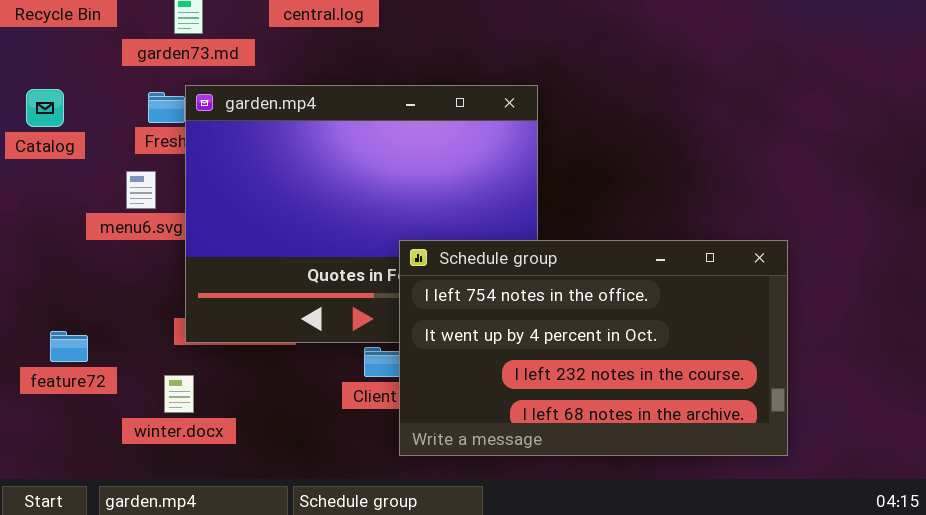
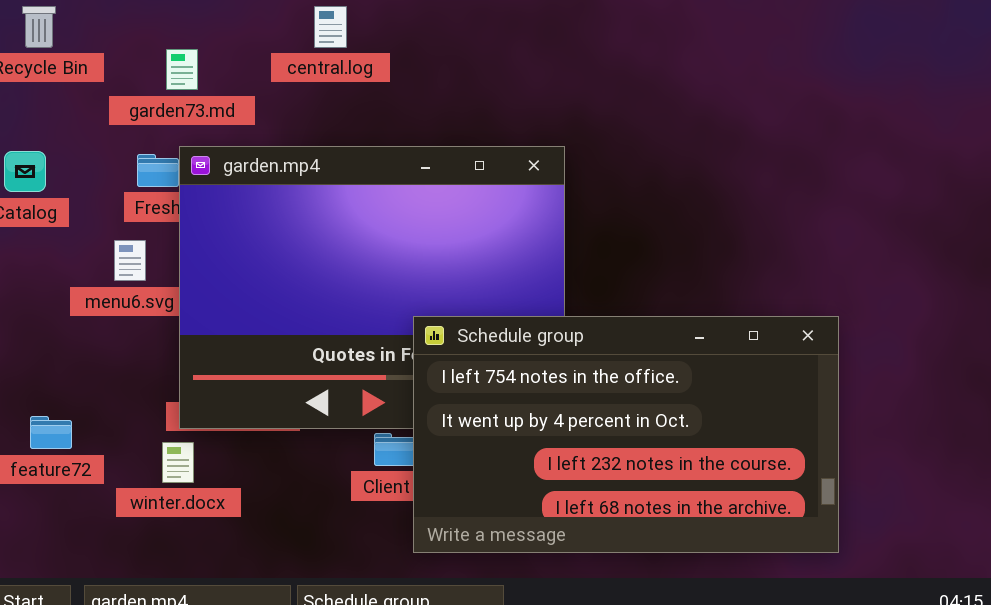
winter.docx: [164,375,194,413] -> [162,442,194,483], moved

